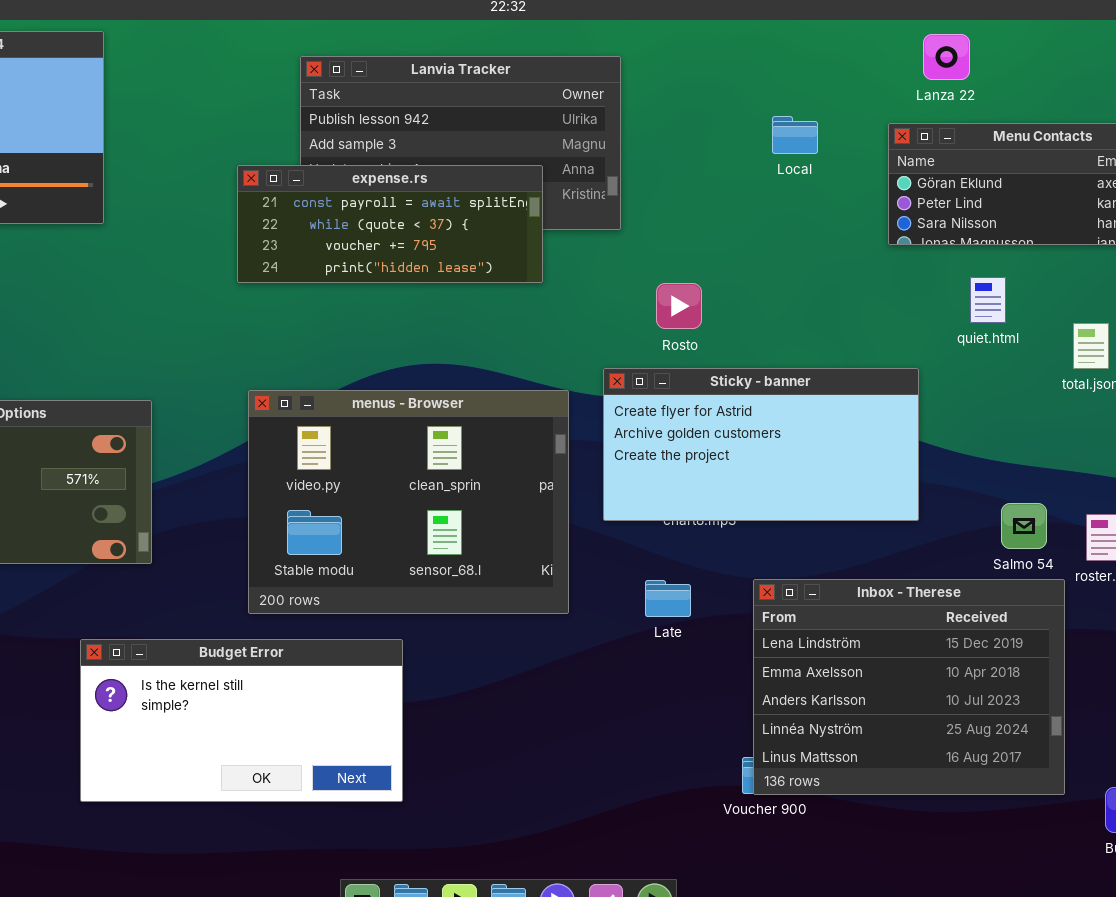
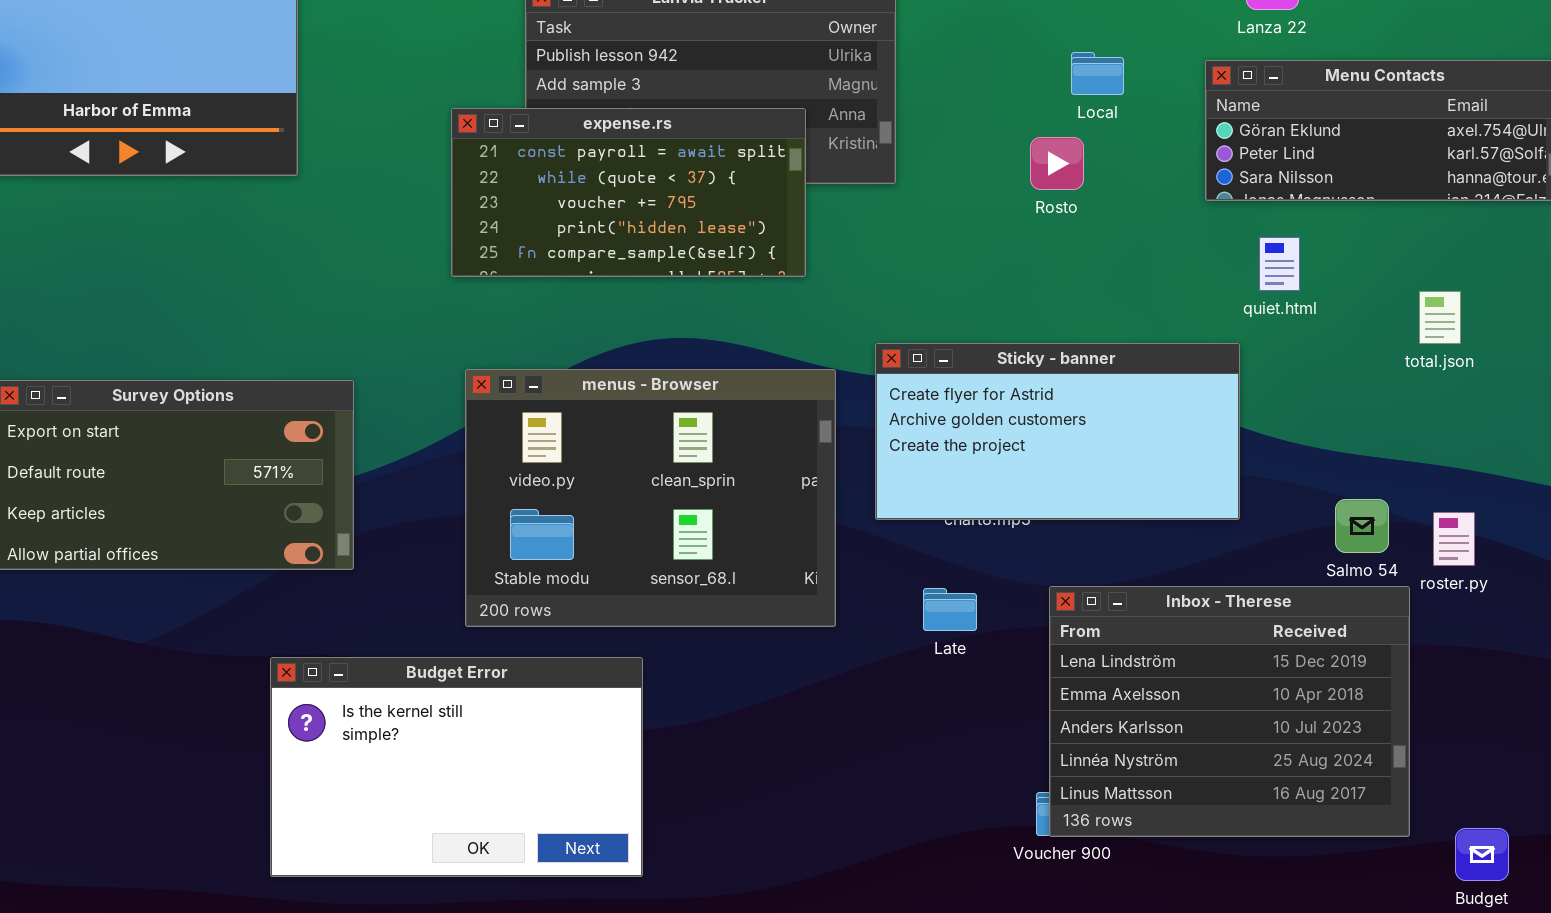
expense.rs: [237,165,543,283] -> [451,108,806,277], resized
quiet.html: [970,277,1006,323] -> [1259,237,1300,291], moved
Rosto: [656,283,702,329] -> [1030,137,1084,190], moved
Budget Error: [80,639,403,802] -> [270,657,643,877], resized

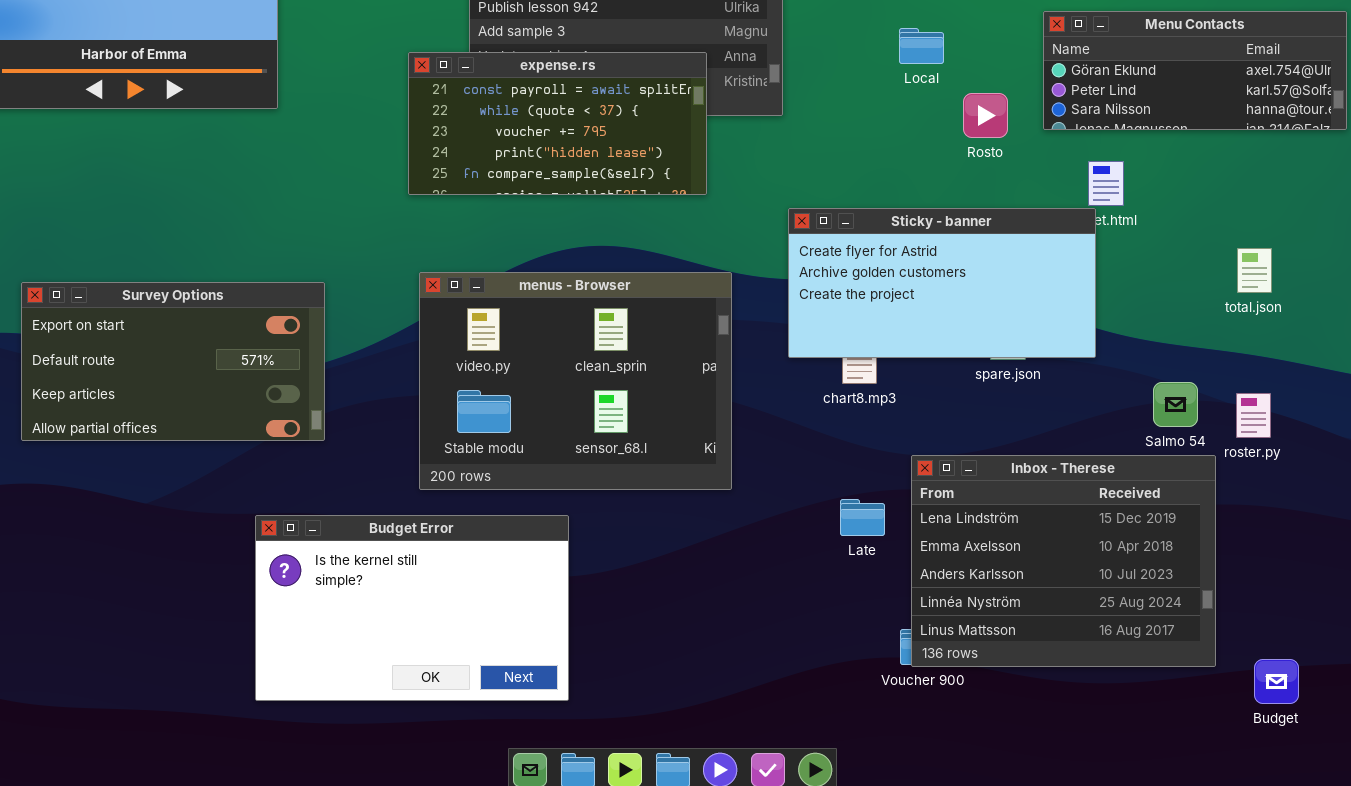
Local: [1071,52,1124,95] -> [899,28,944,64], moved
Rosto: [1030,137,1084,190] -> [963,93,1008,138], moved
total.json: [1419,291,1461,344] -> [1237,248,1272,293], moved
Sticky - banner: [875,343,1240,520] -> [788,208,1096,358], moved
Late: [923,588,977,631] -> [840,499,885,536], moved

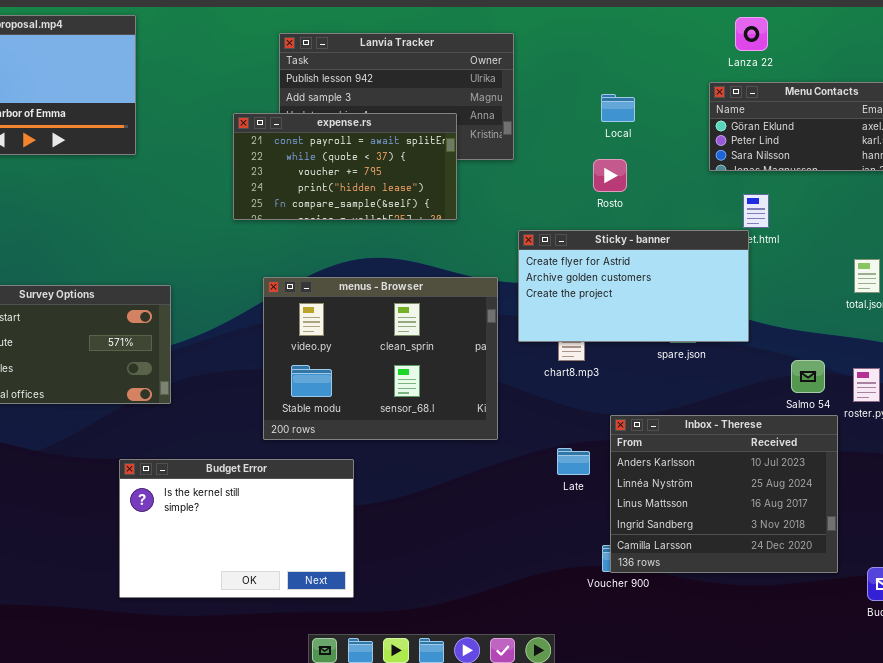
Rosto: [963,93,1008,138] -> [593,159,627,192], moved
menus - Browser: [419,272,732,490] -> [263,277,498,440], moved
Inbox - Therese: [911,455,1216,667] -> [610,415,838,573], scrolled down 2 rows

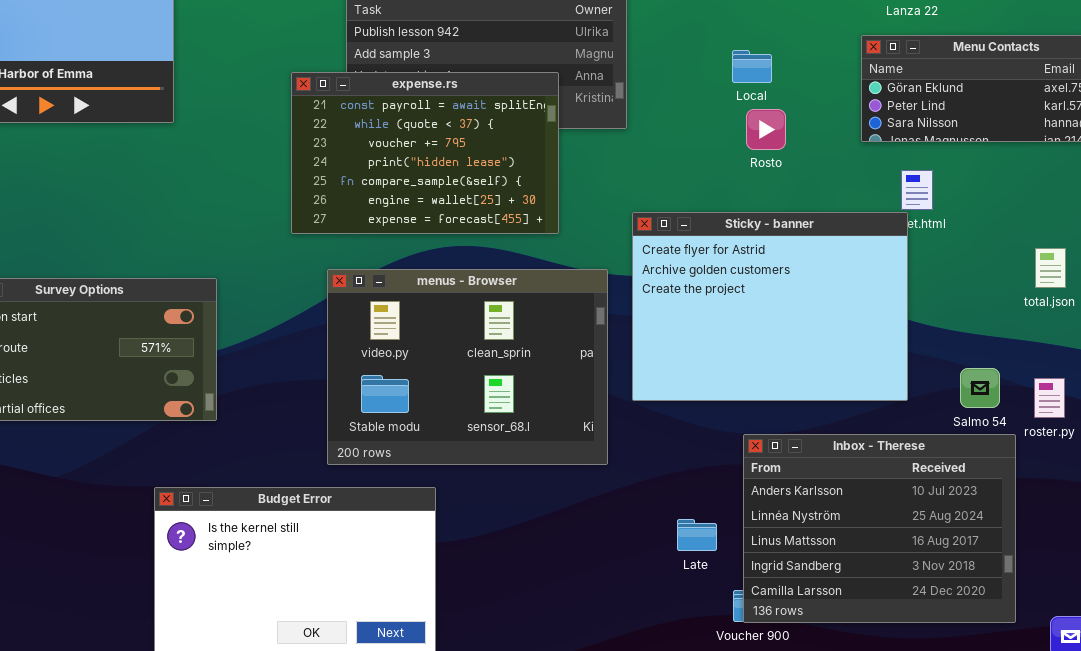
expense.rs: [233,113,457,220] -> [291,72,559,234], resized
Rosto: [593,159,627,192] -> [746,109,786,150], moved
Sticky - banner: [518,230,749,342] -> [632,212,908,401], resized
Late: [557,448,590,475] -> [677,519,717,551], moved

